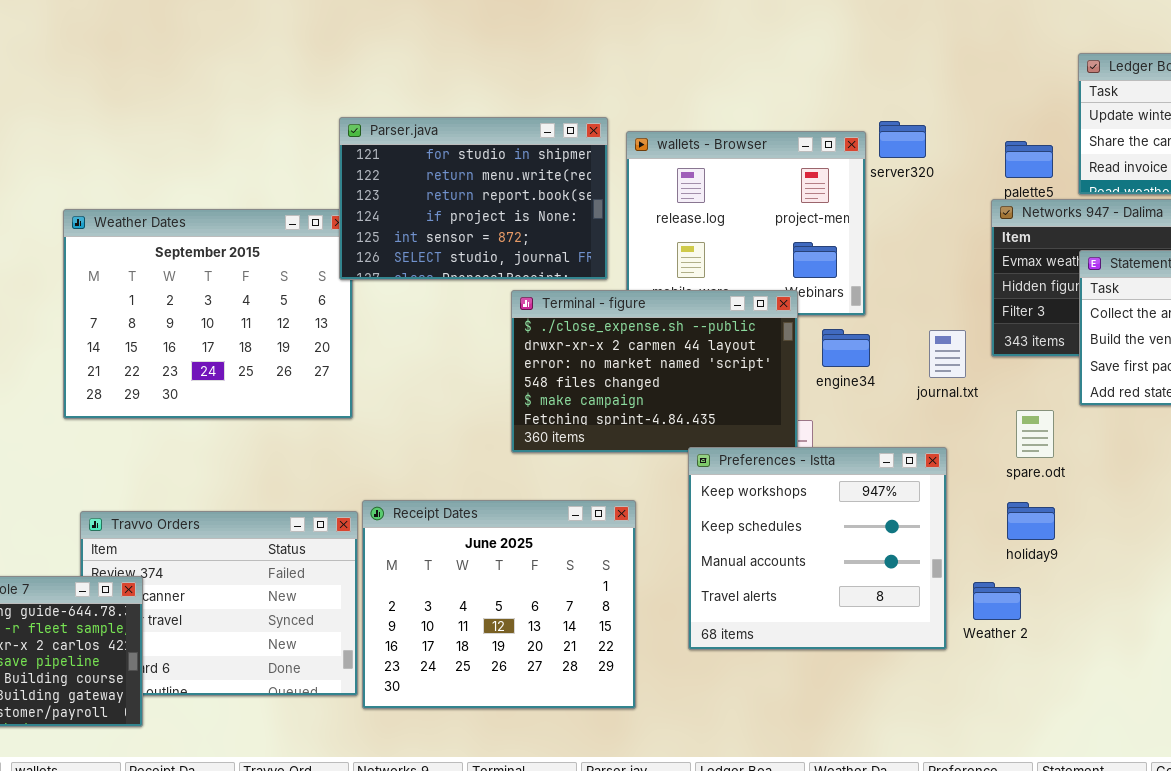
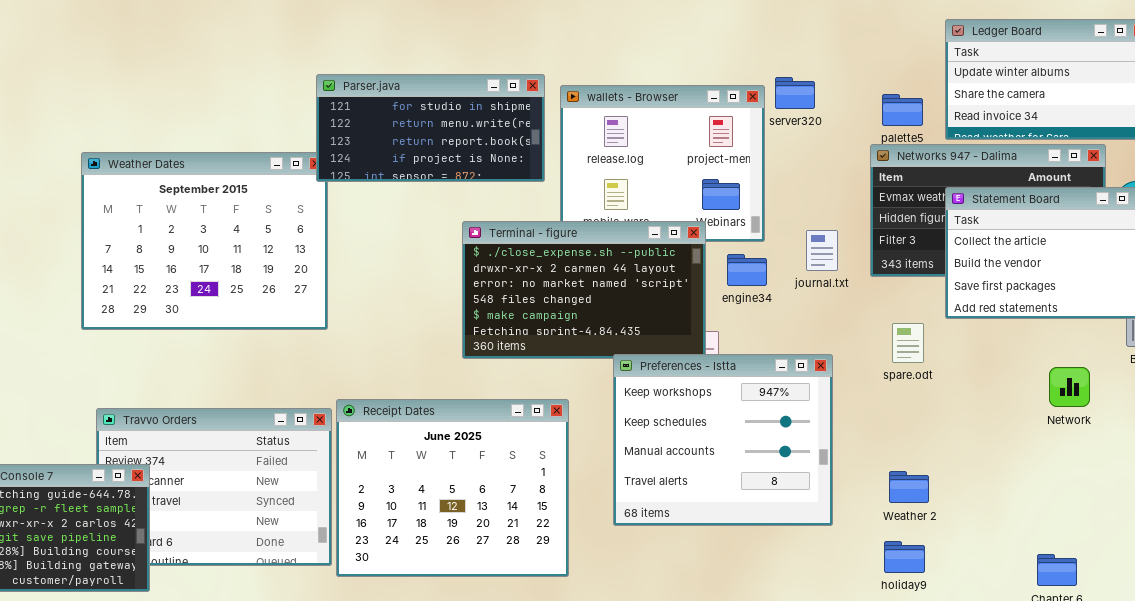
Parser.java: [339,117,608,280] -> [316,74,545,182], resized
journal.txt: [929,330,966,378] -> [806,230,838,271], moved
holiday9: [1007,502,1055,540] -> [884,541,925,573], moved
Weather 2: [973,582,1021,620] -> [889,471,929,503], moved

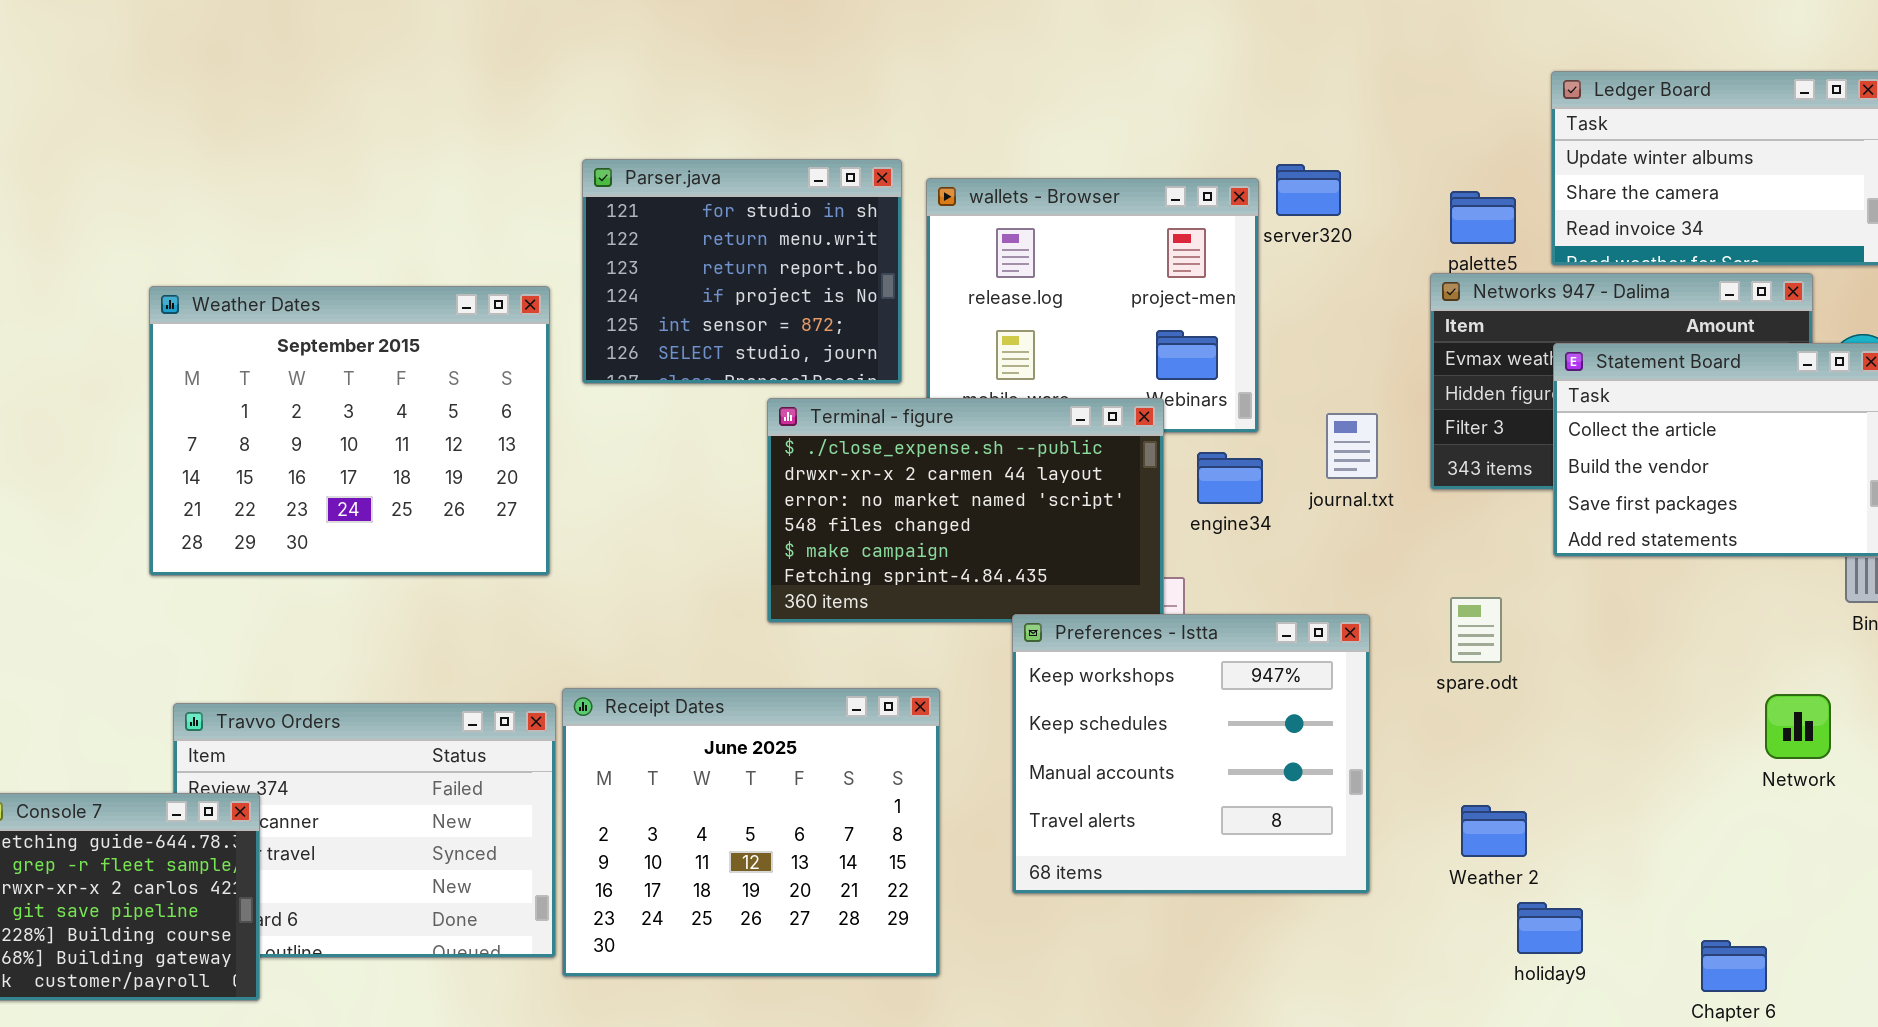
Parser.java: [316,74,545,182] -> [582,159,902,384], resized
spare.odt: [892,323,924,363] -> [1450,597,1502,663], moved
Network: [1049,367,1090,407] -> [1765,694,1831,759], moved
holiday9: [884,541,925,573] -> [1517,902,1583,954], moved

